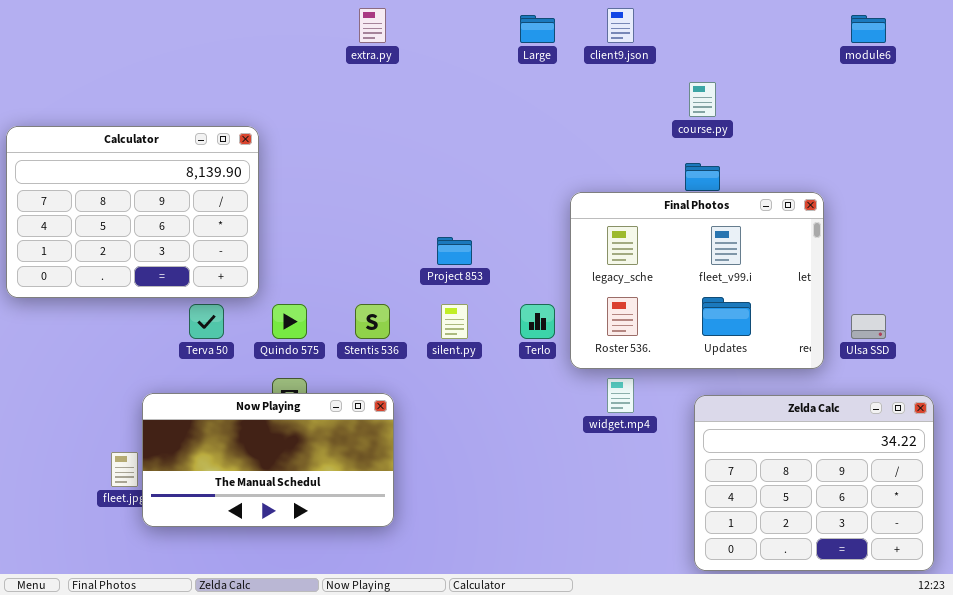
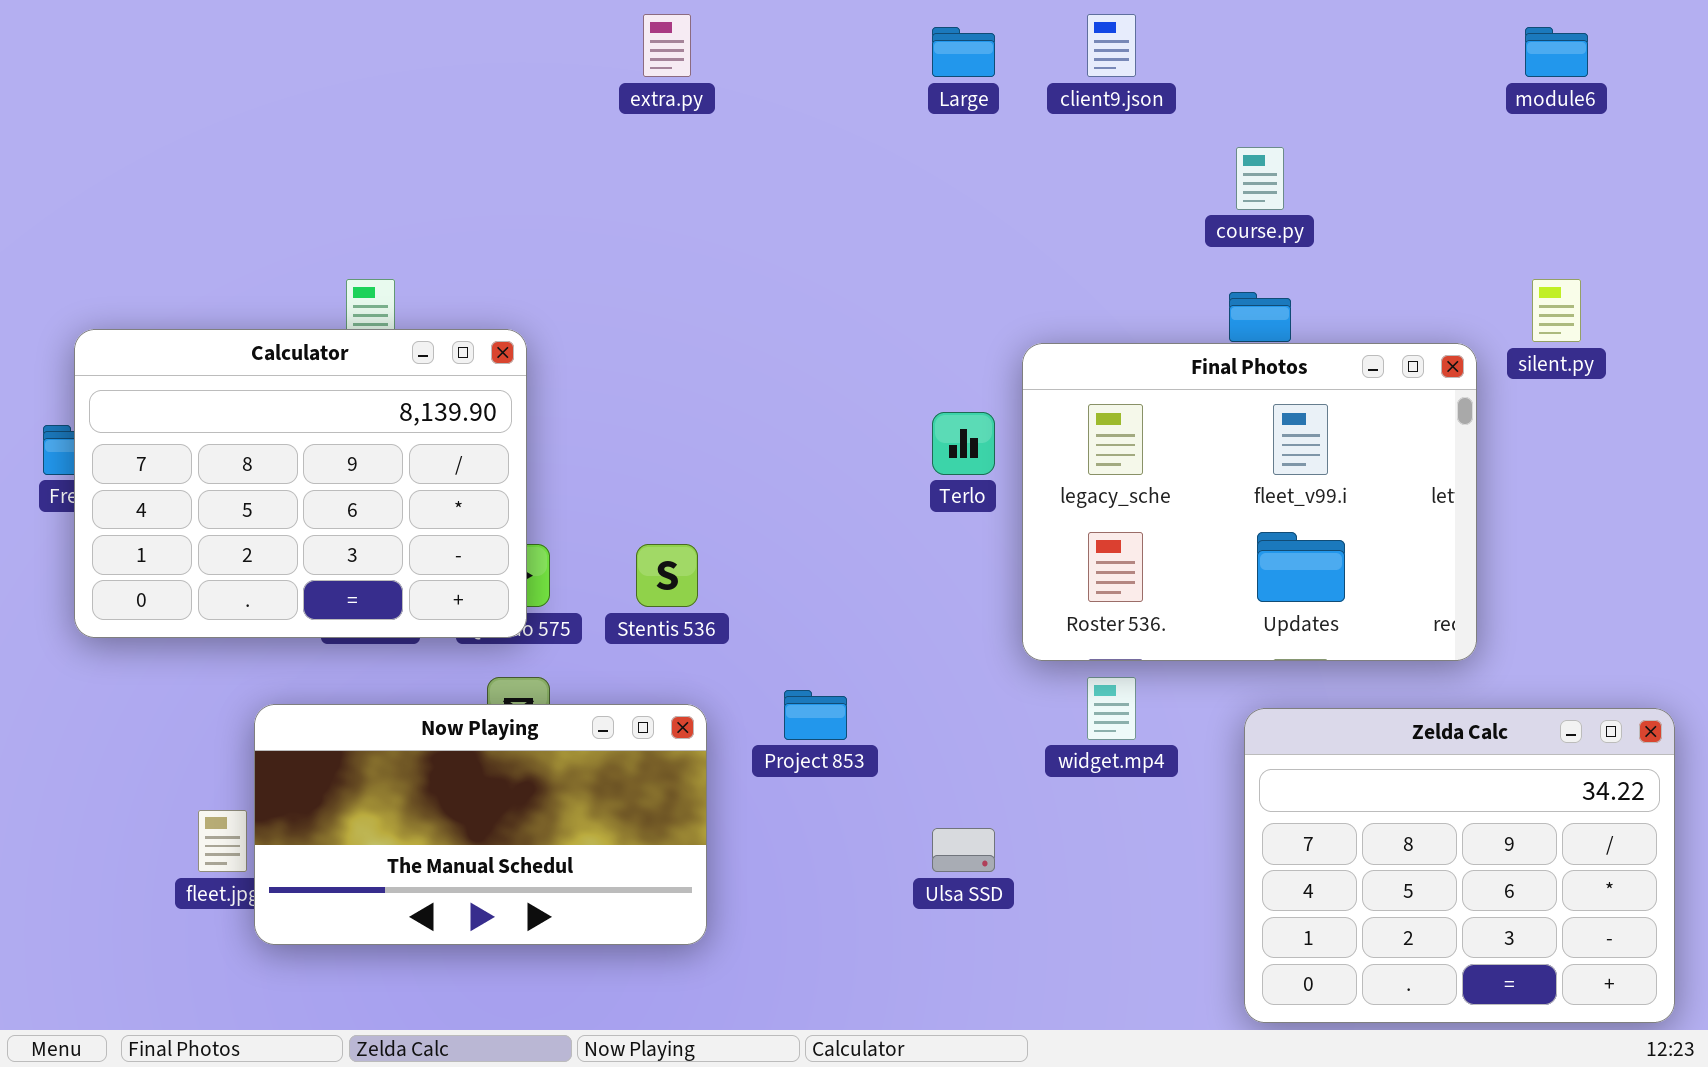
Calculator: [6,126,259,298] -> [74,329,527,638], moved
Project 853: [437,237,472,265] -> [784,690,847,740], moved
silent.py: [441,304,468,339] -> [1532,279,1581,342], moved
Terlo: [520,304,555,339] -> [932,412,995,475], moved
Ulsa SSD: [851,314,886,339] -> [932,828,995,872], moved

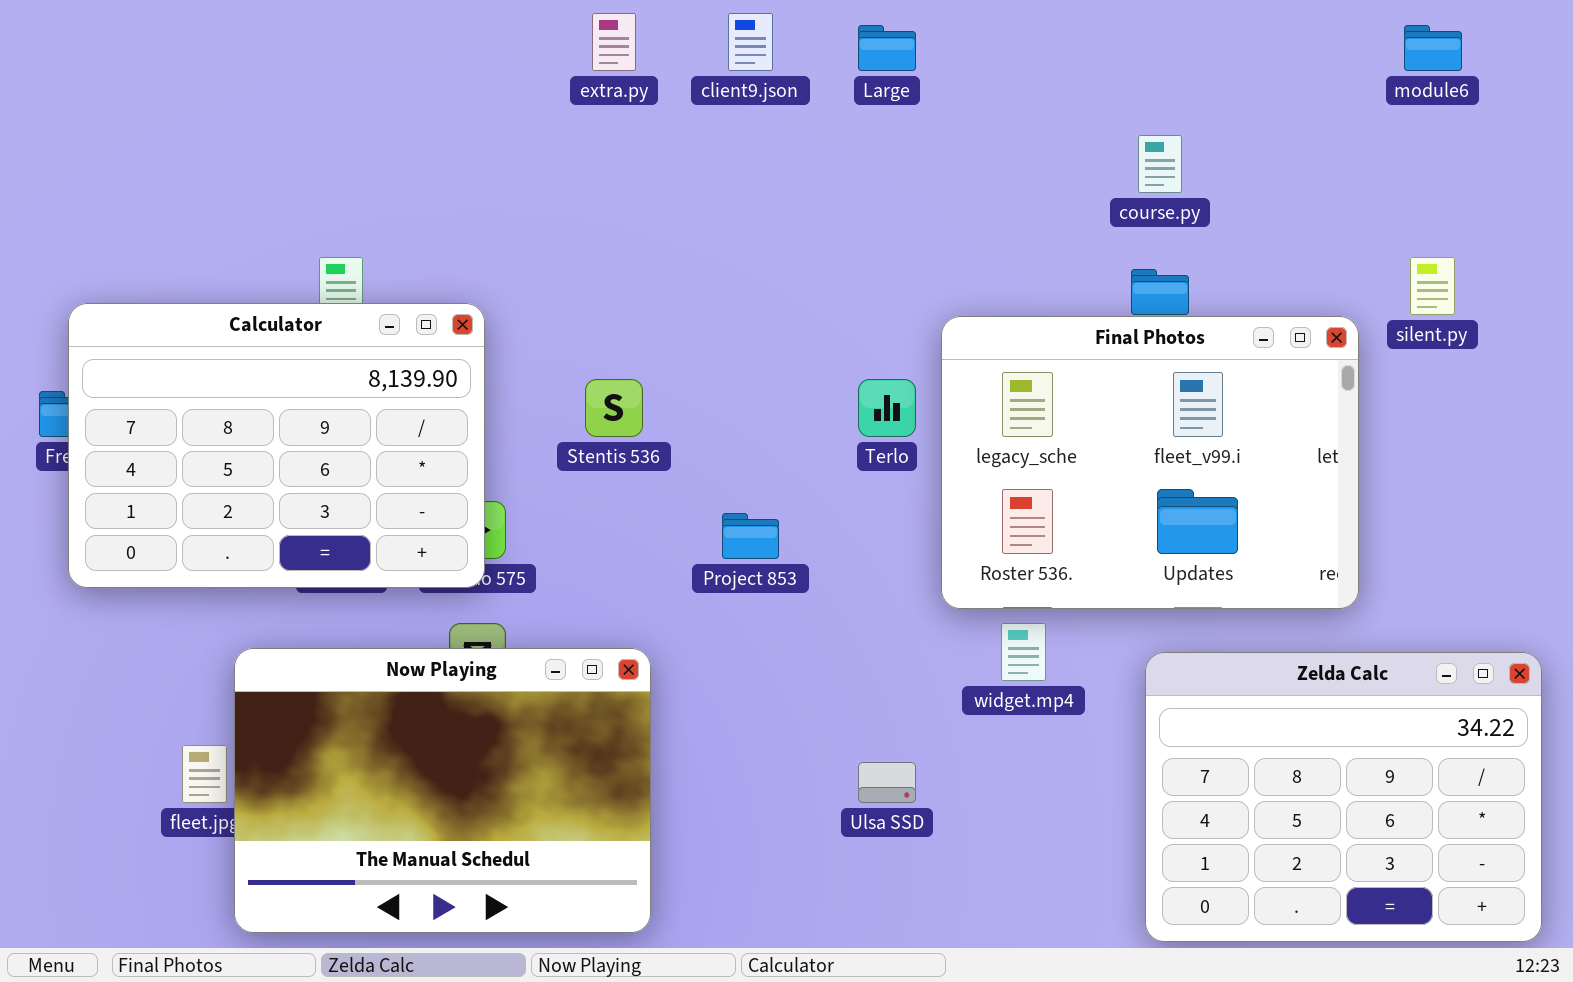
client9.json: [1087,14,1136,77] -> [728,13,773,71], moved
Stentis 536: [636,544,698,607] -> [585,379,643,437], moved
Project 853: [784,690,847,740] -> [722,513,779,559], moved
Now Playing: [254,704,707,945] -> [234,648,651,933], resized

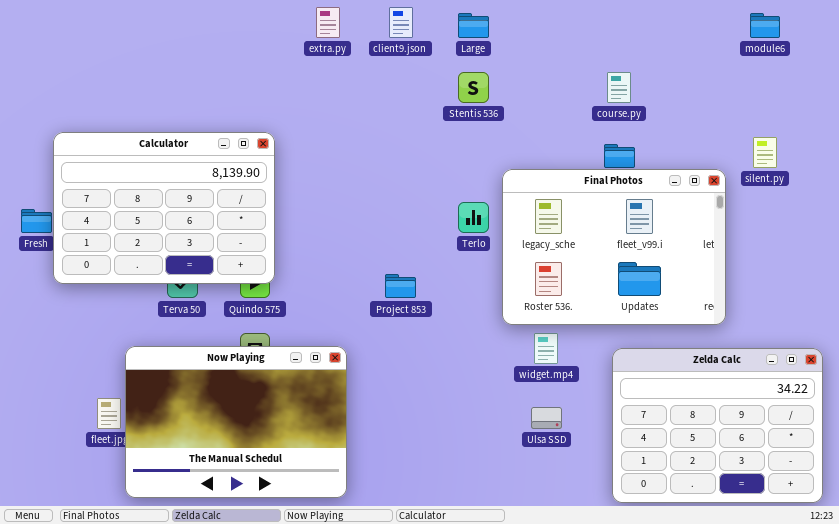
Calculator: [68,303,485,588] -> [53,132,275,284], moved
Stentis 536: [585,379,643,437] -> [458,72,489,103], moved
Ulsa SSD: [858,762,916,803] -> [531,407,562,429], moved

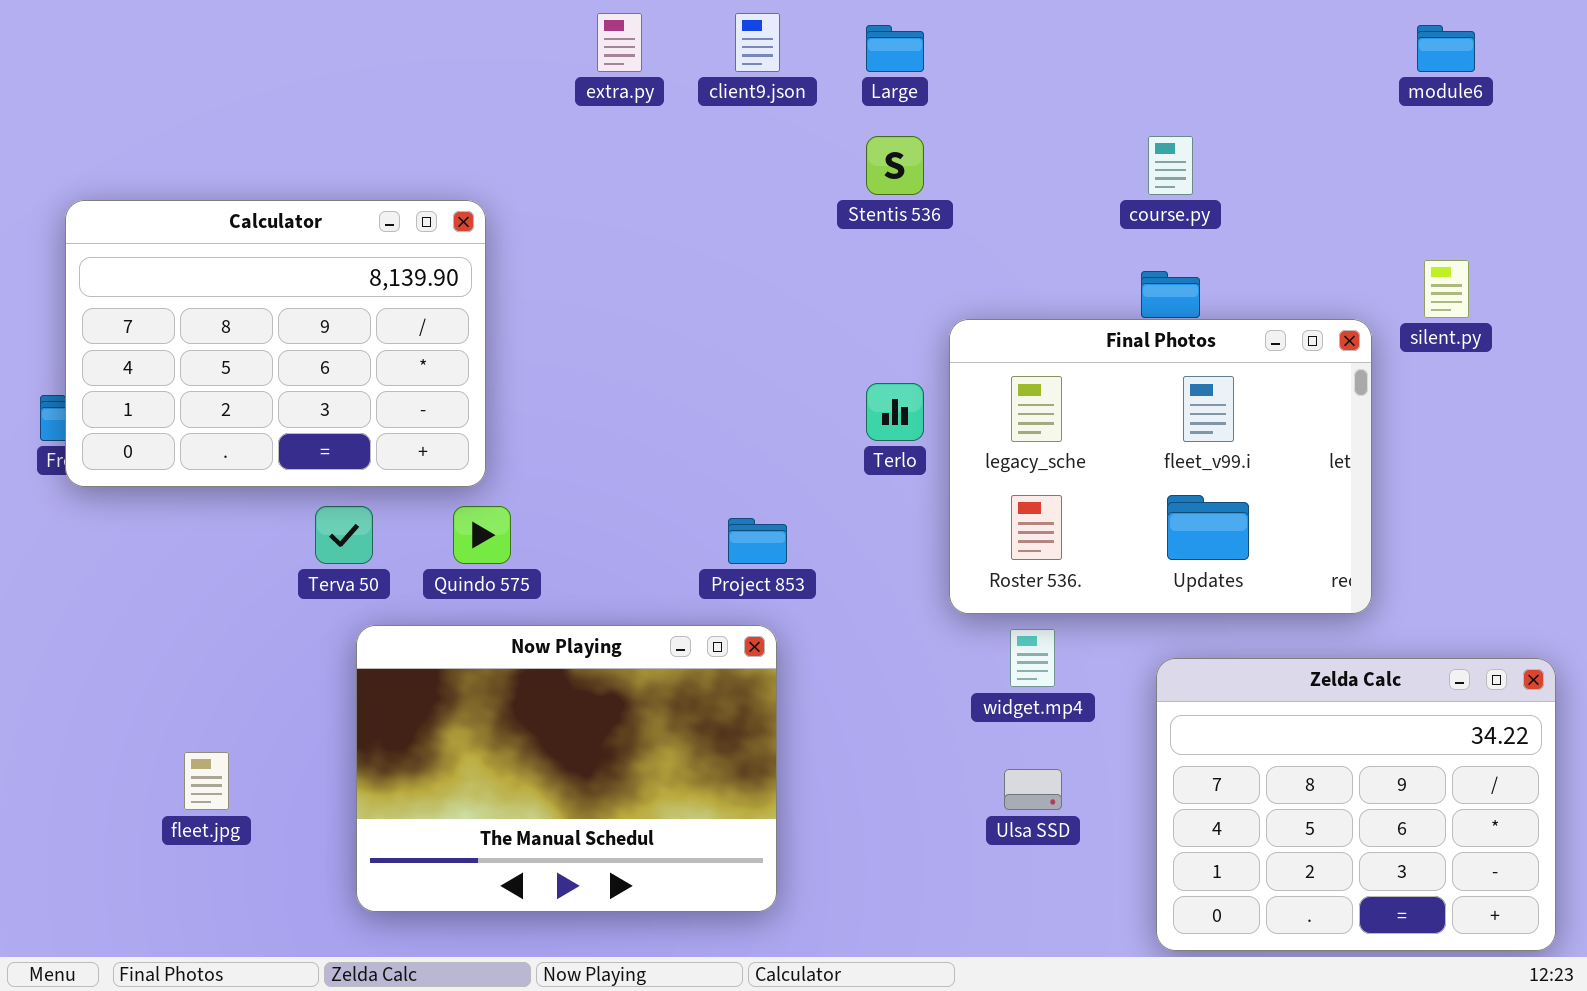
Calculator: [53,132,275,284] -> [65,200,486,487], moved
Now Playing: [125,346,347,498] -> [356,625,777,912], moved

